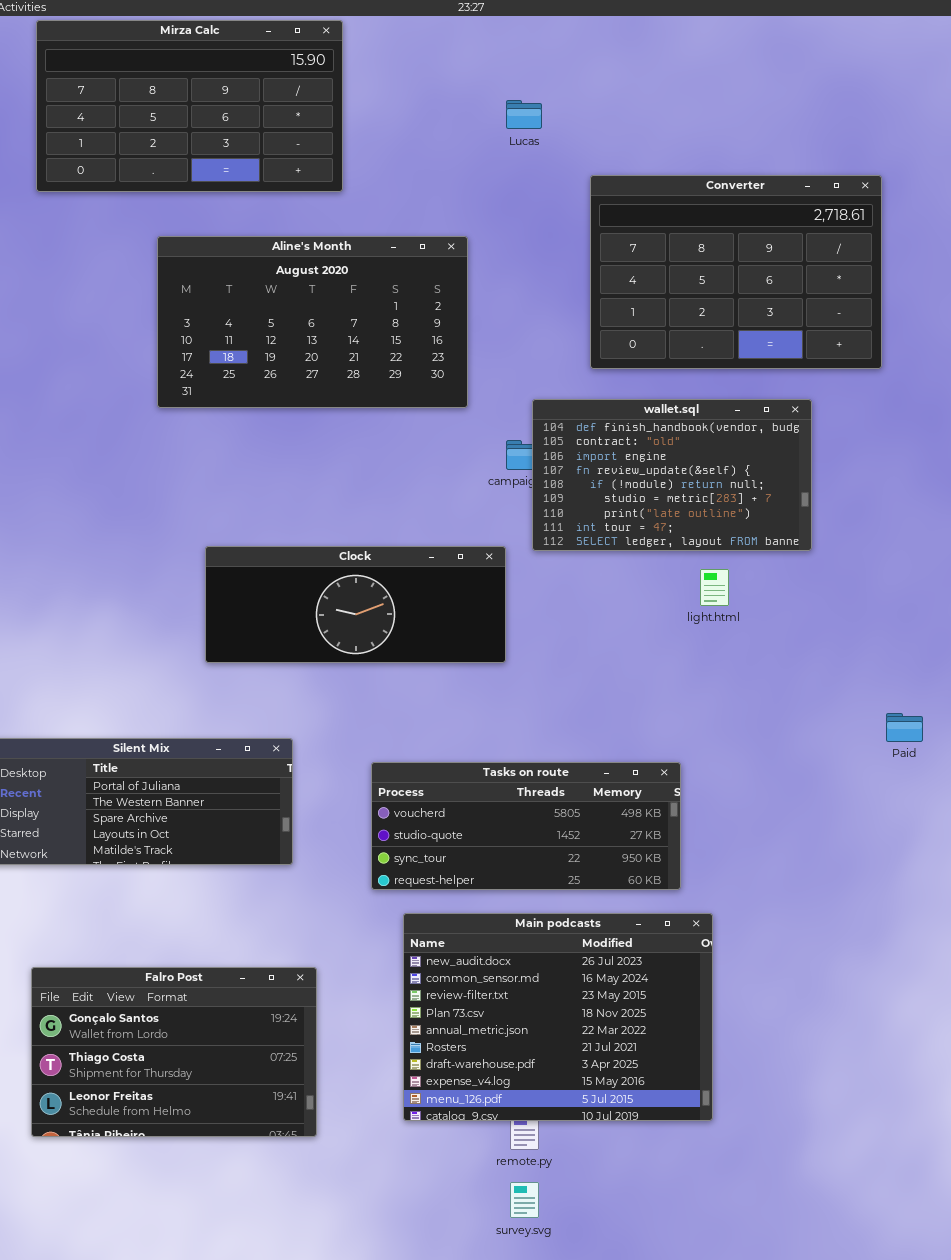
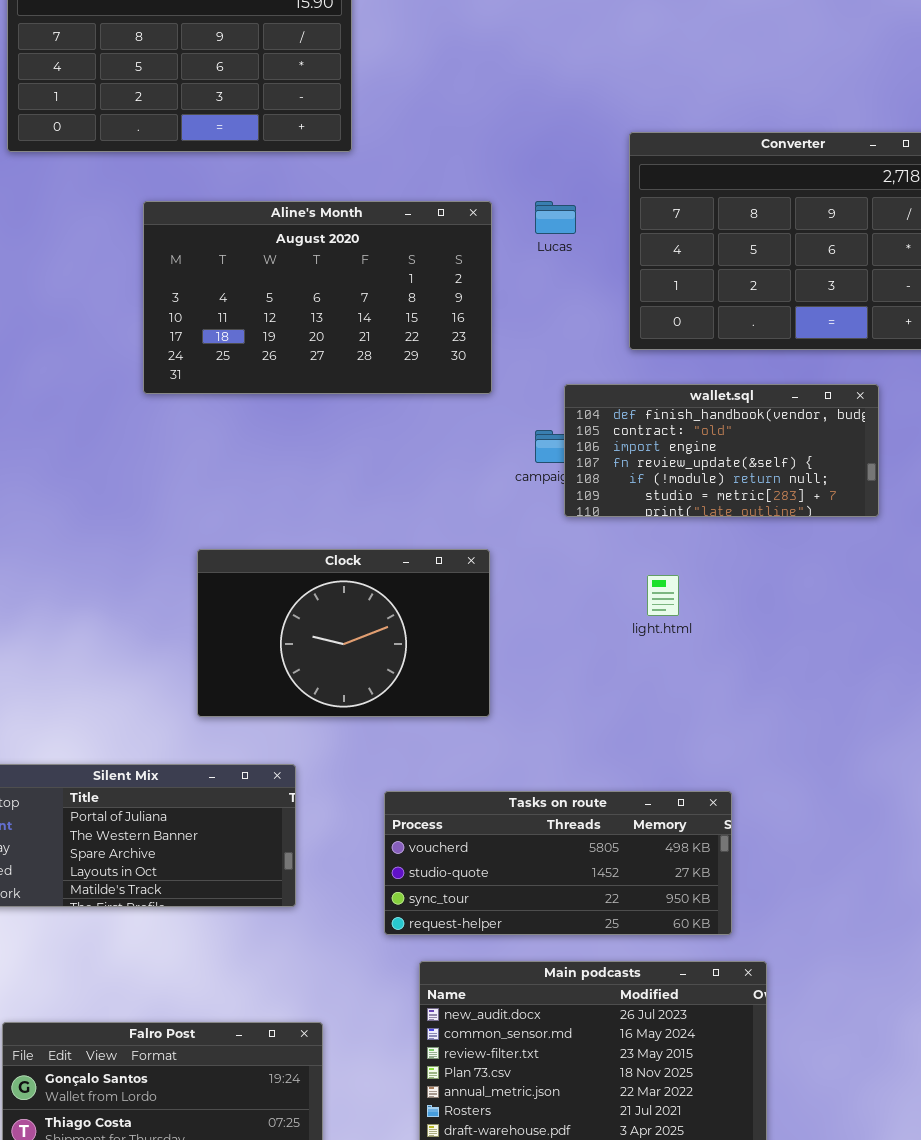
Lucas: [506,100,542,129] -> [535,201,576,234], moved
wallet.sql: [532,399,812,551] -> [564,384,879,517], resized
Clock: [205,546,506,663] -> [197,549,490,717], resized
light.html: [700,569,729,606] -> [647,575,679,616], moved

